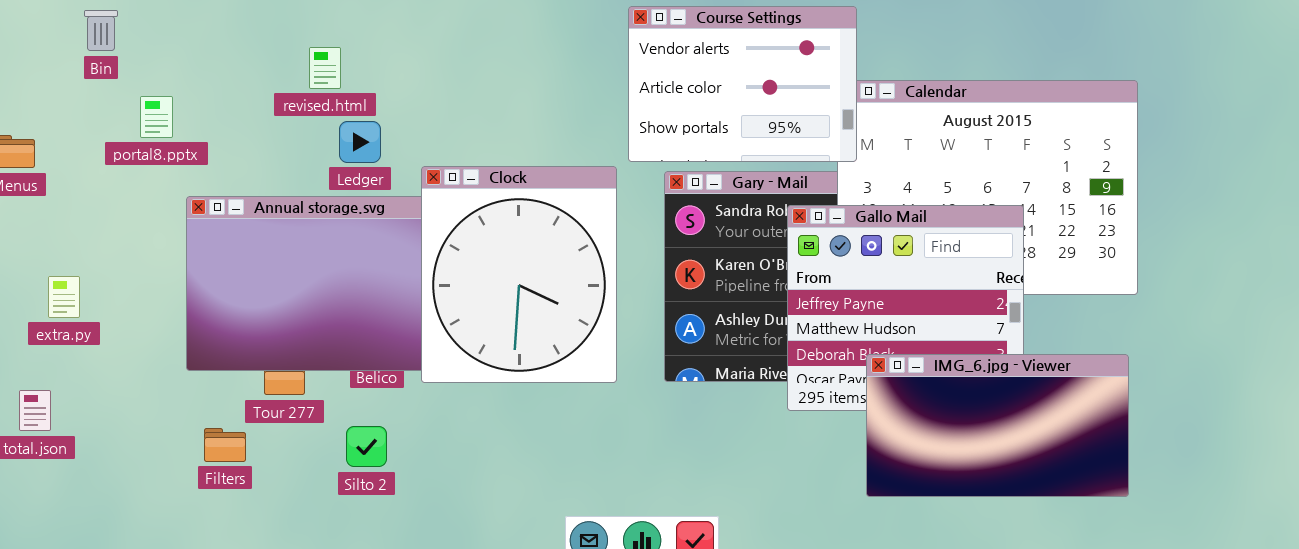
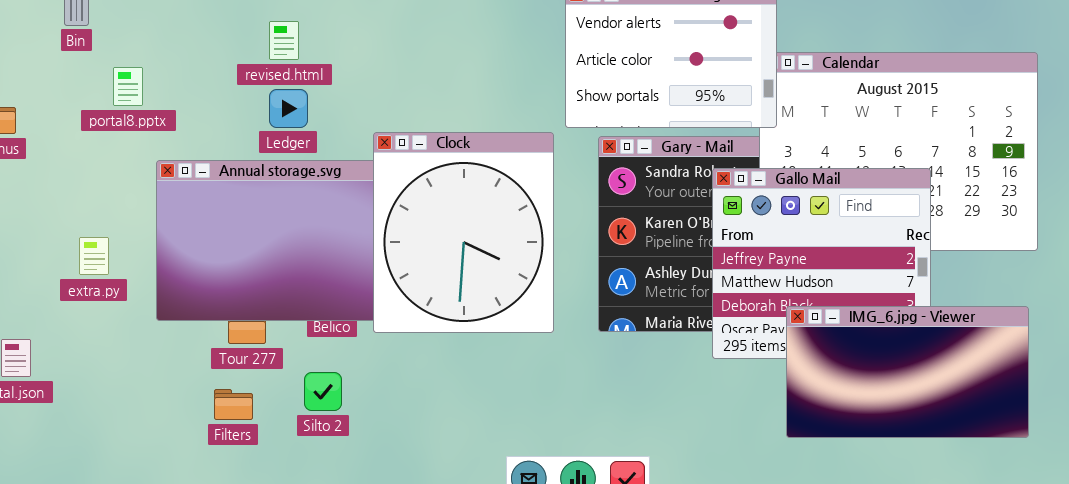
Ledger: [339,121,381,163] -> [269,89,308,128], moved
extra.py: [48,276,80,318] -> [79,237,109,275], moved
Filters: [204,428,246,462] -> [214,389,253,420], moved

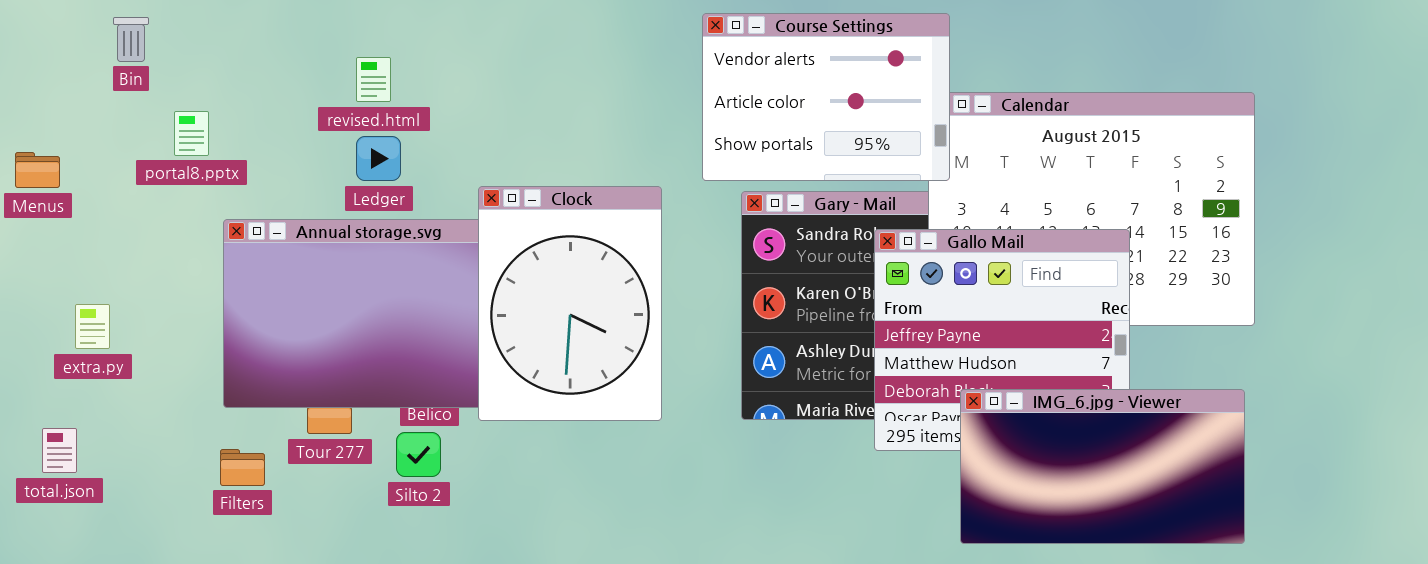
Clock: [373,132,554,333] -> [478,186,662,421], resized
extra.py: [79,237,109,275] -> [75,304,110,349], moved
Silto 2: [304,372,342,411] -> [396,432,441,477], moved
Filters: [214,389,253,420] -> [220,449,265,486], moved

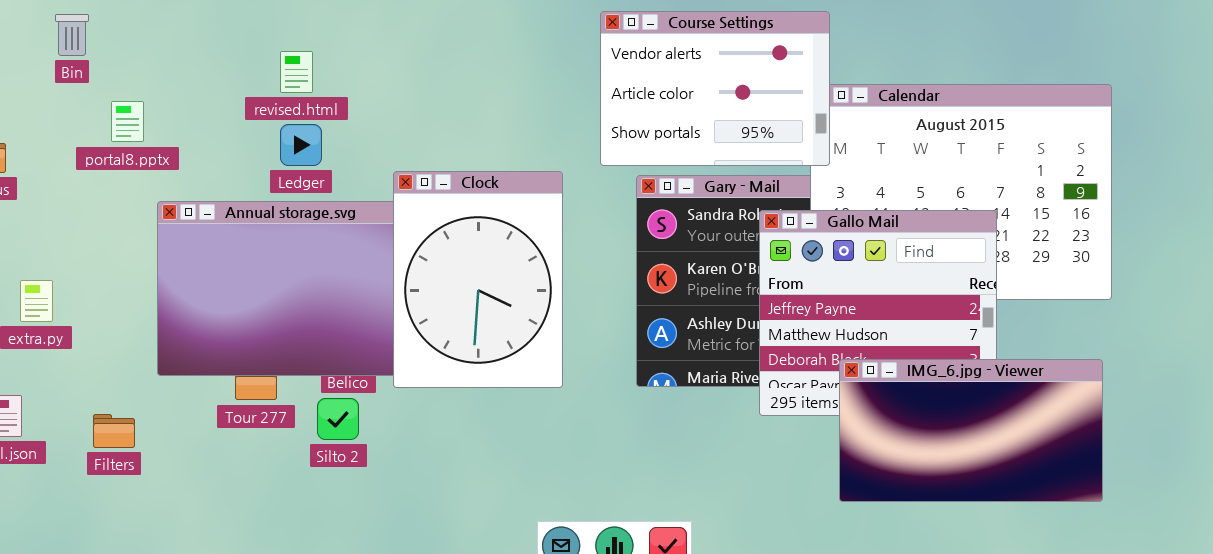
Filters: [220,449,265,486] -> [93,414,135,448], moved

